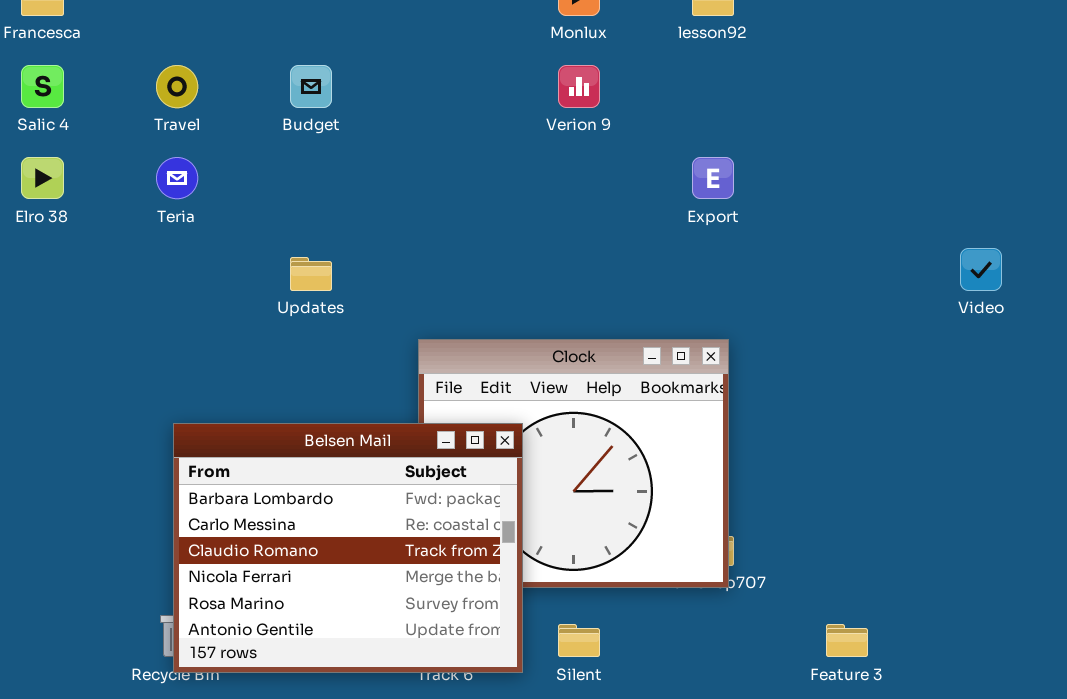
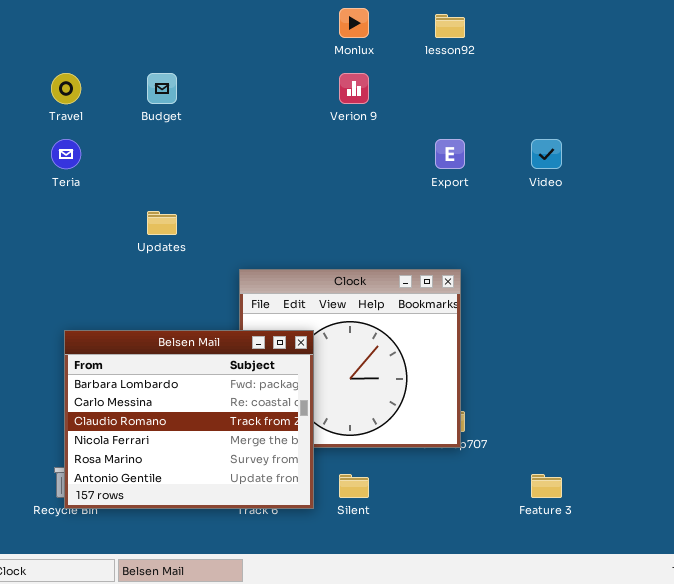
Video: [960,248,1002,291] -> [531,139,562,169], moved

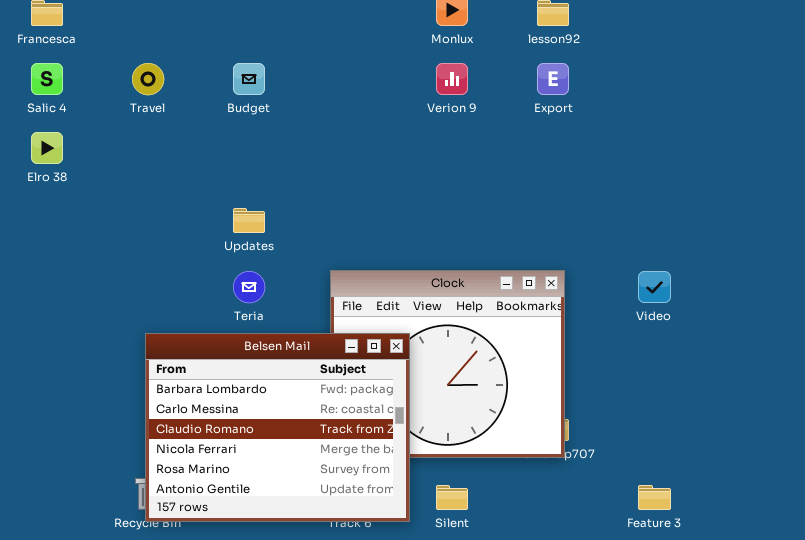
Teria: [51,139,81,169] -> [233,271,265,303], moved
Export: [435,139,465,169] -> [537,63,569,95], moved
Video: [531,139,562,169] -> [638,271,671,303], moved

